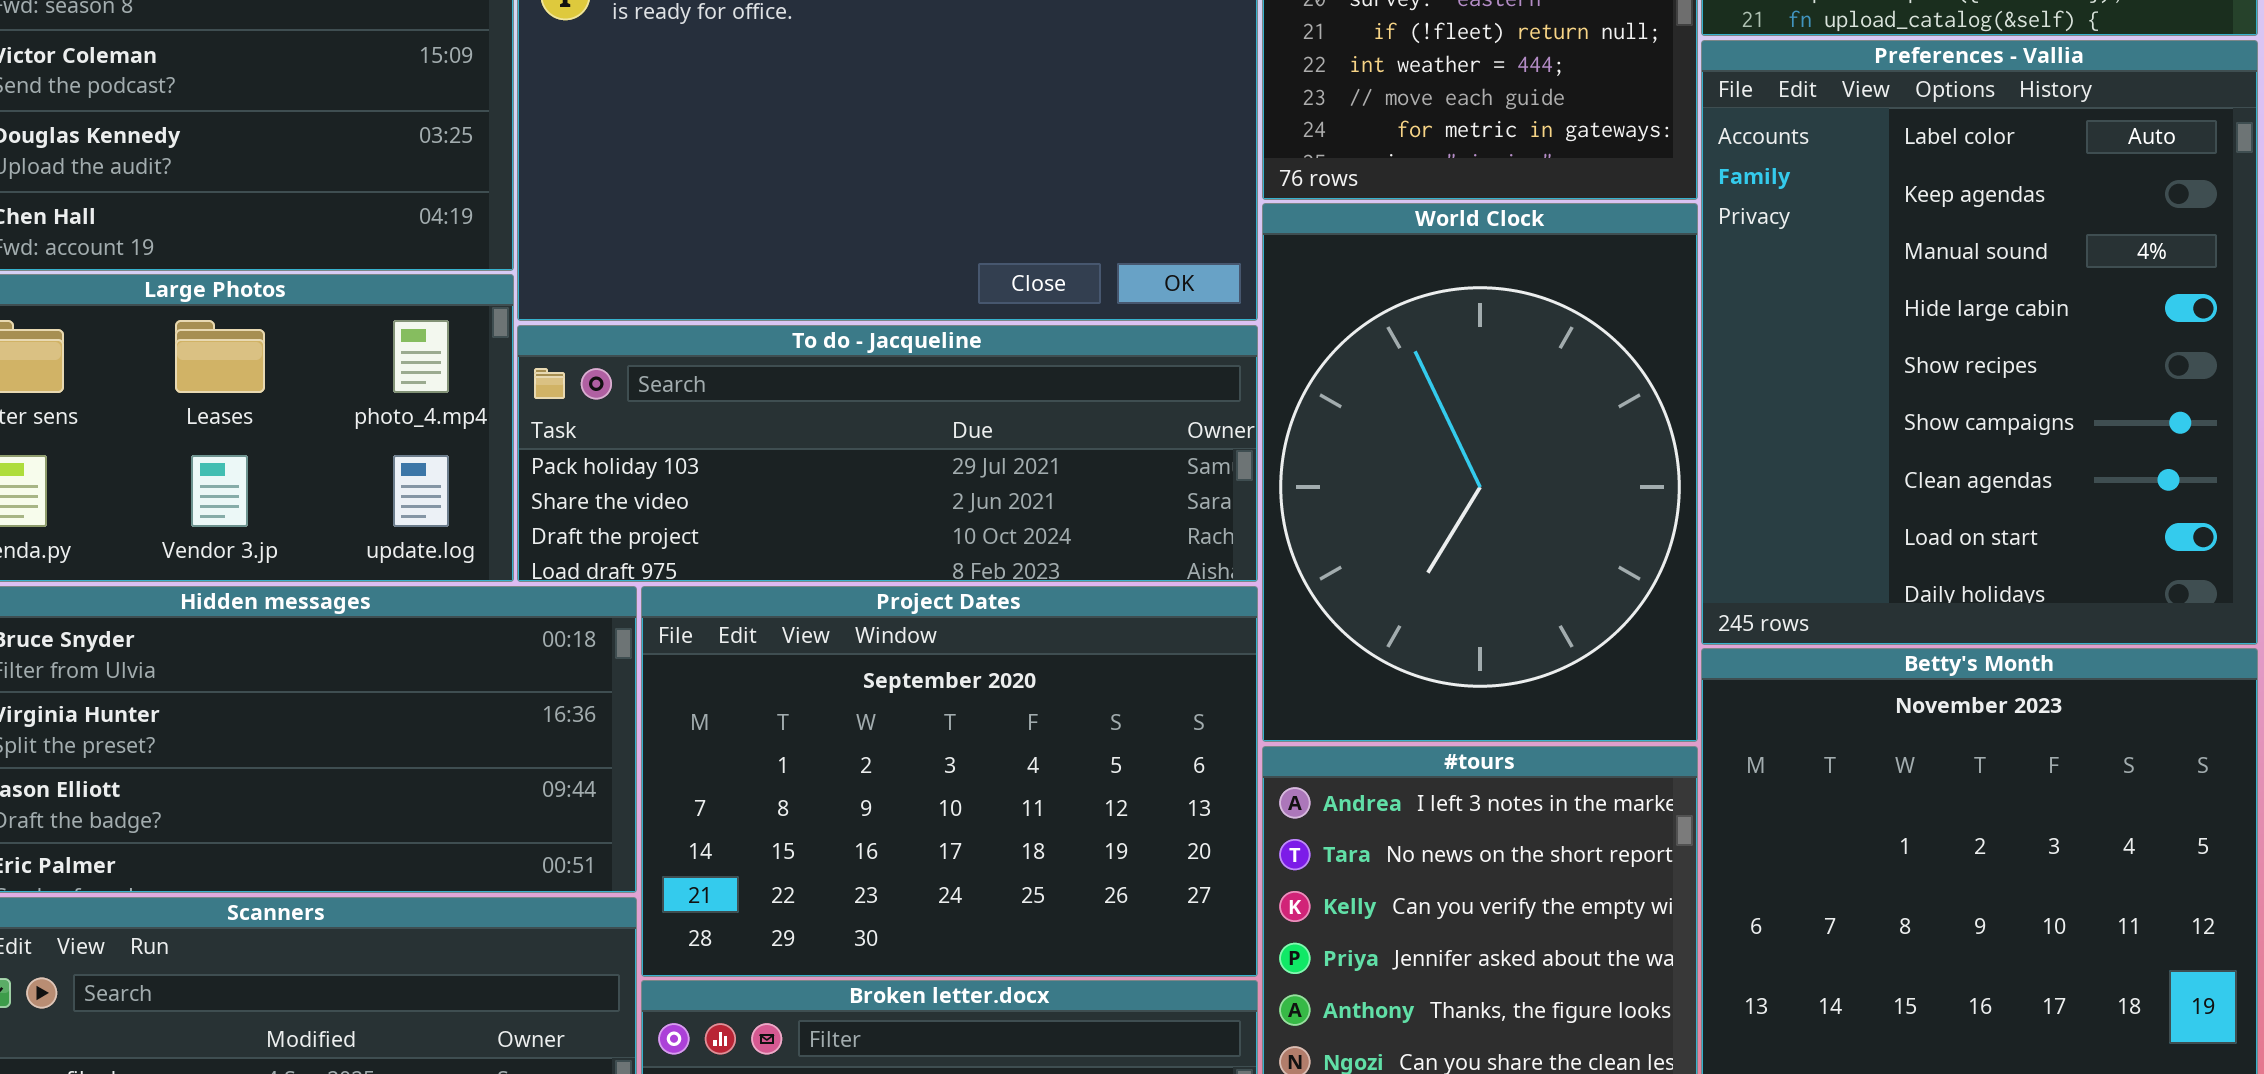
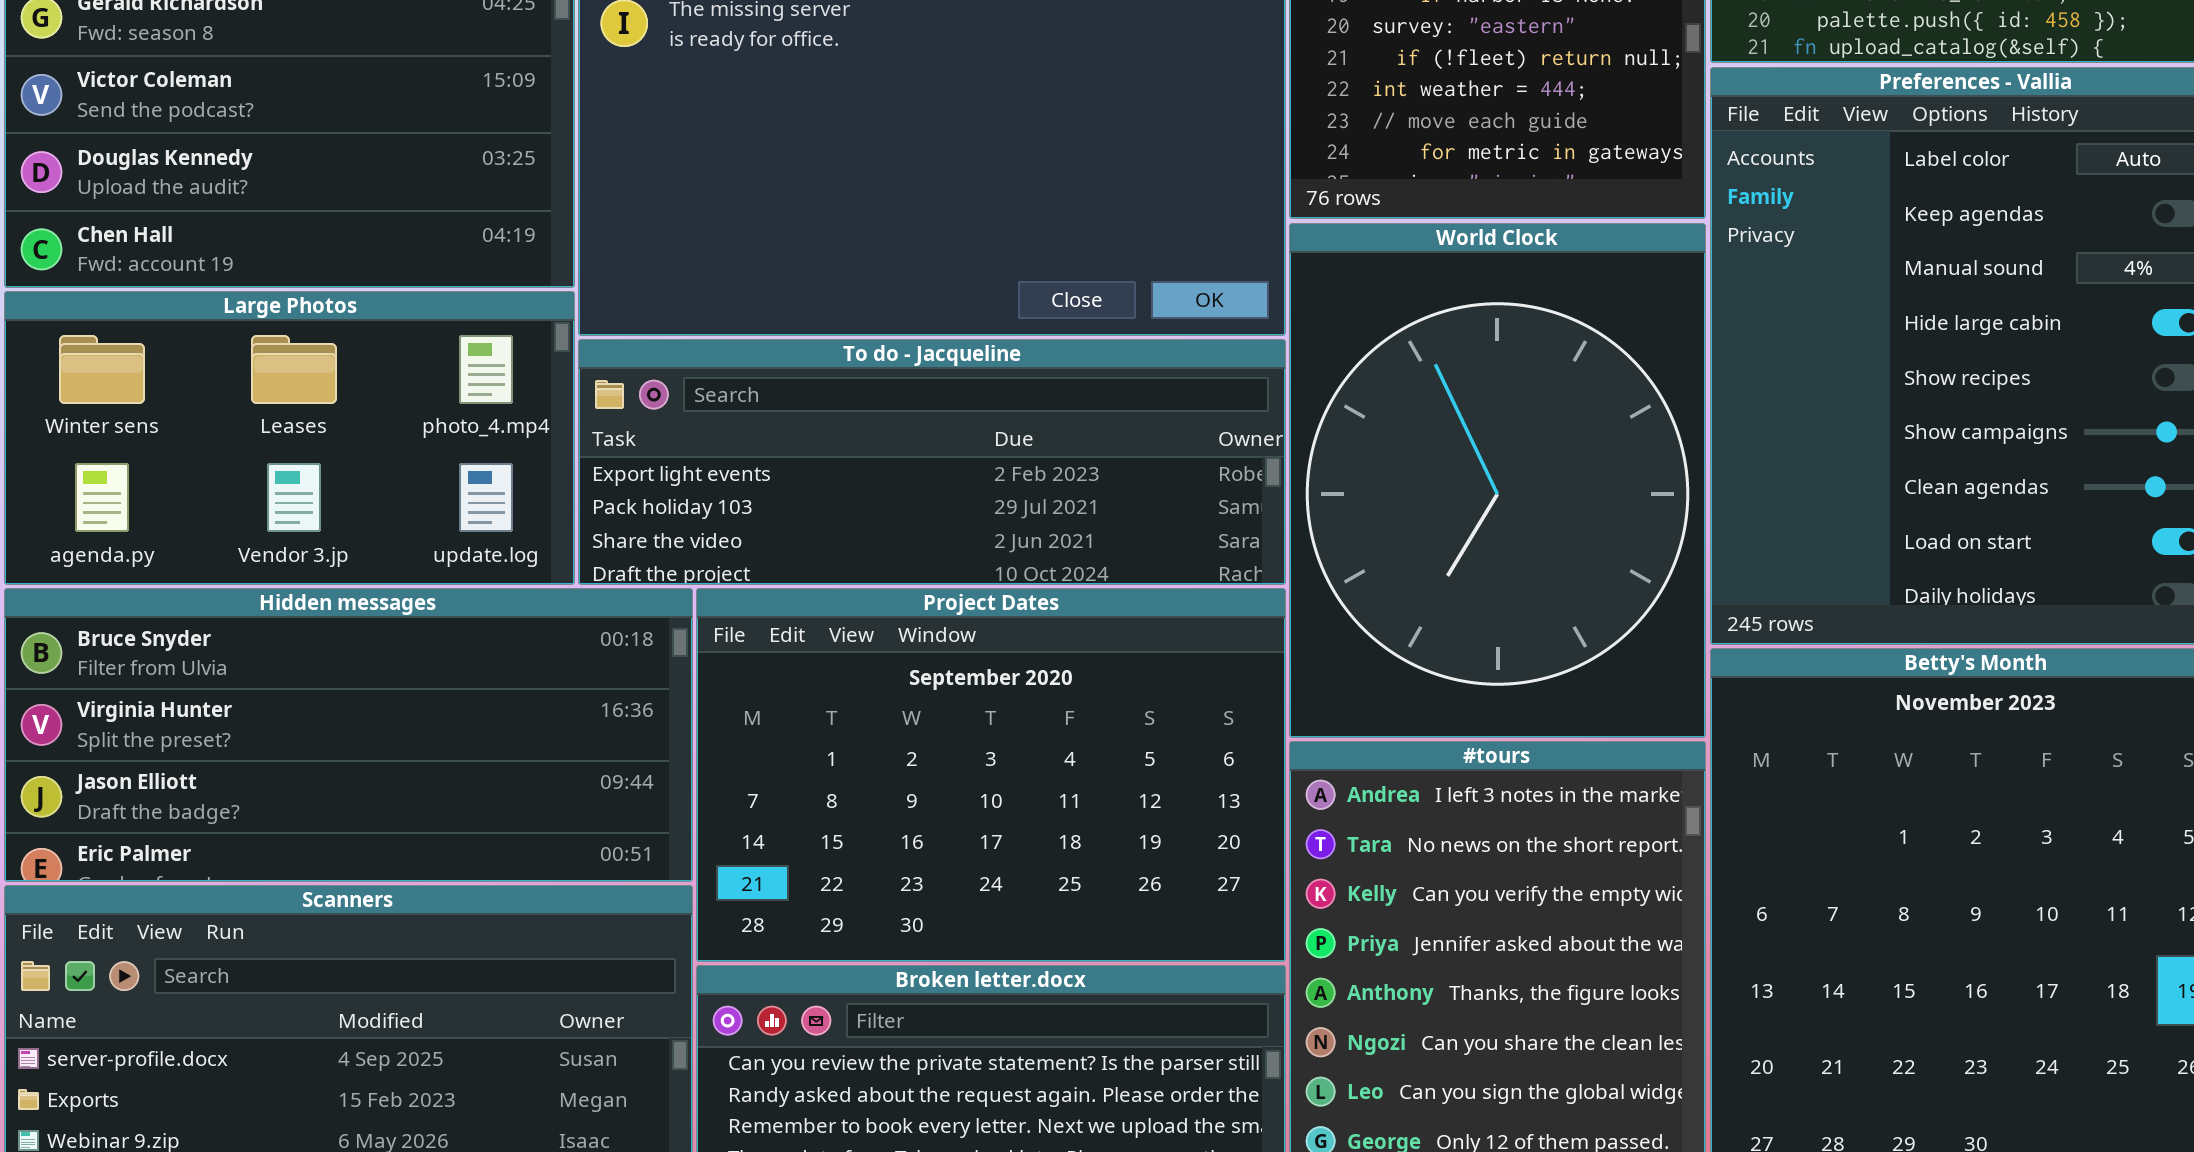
To do - Jacqueline: [517,325,1258,582] -> [578,339,1286,585], scrolled up 1 row

